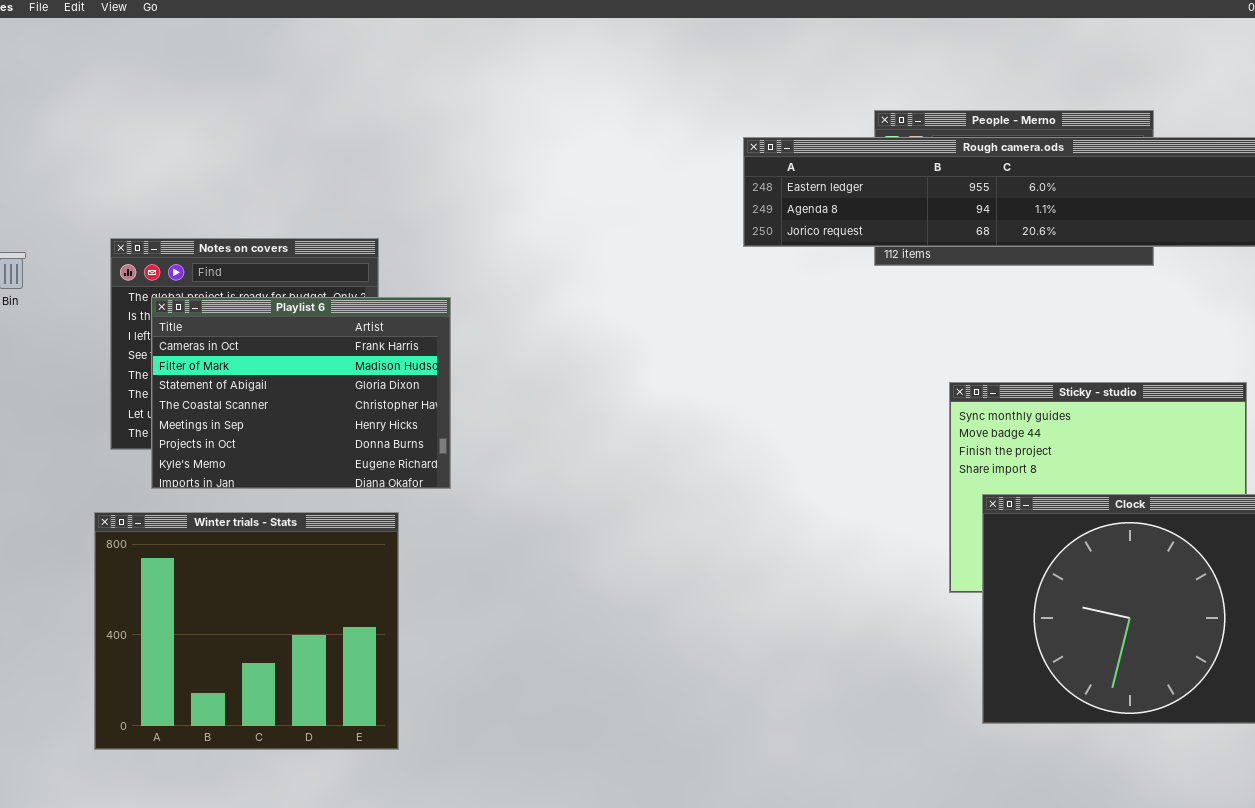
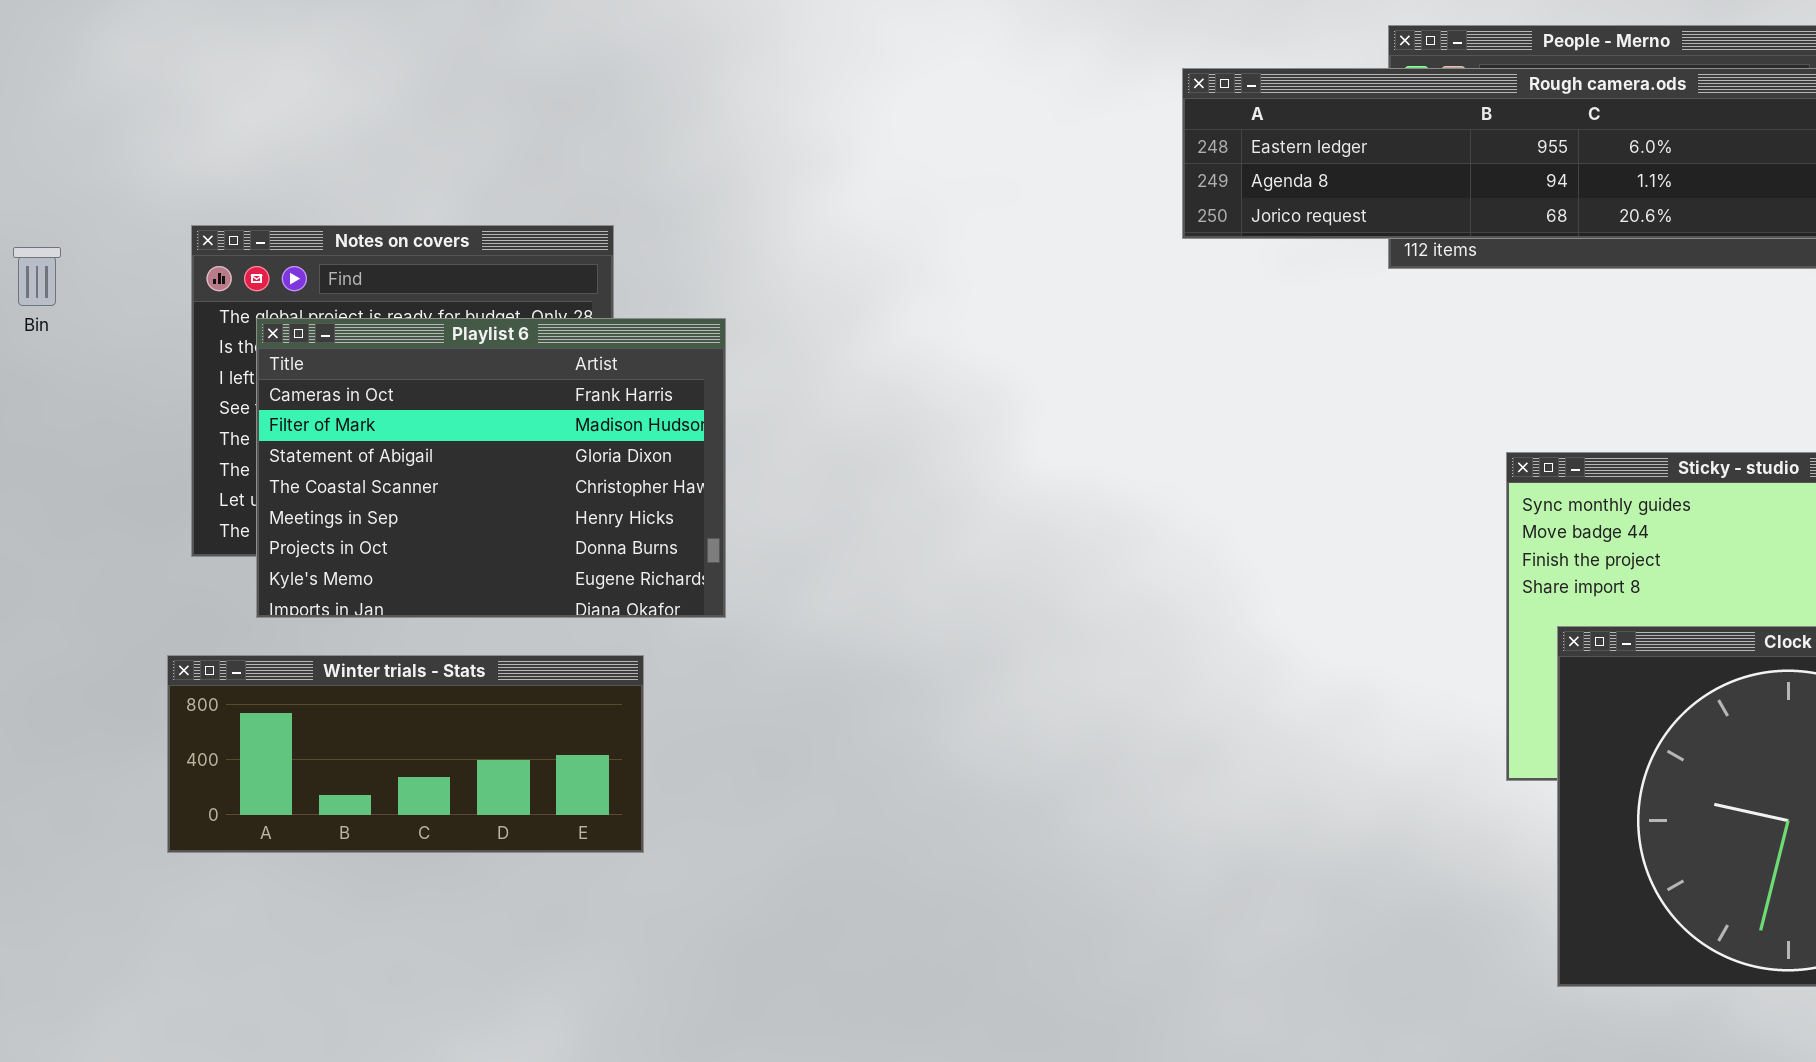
Winter trials - Stats: [94,512,399,750] -> [167,655,644,853], resized

